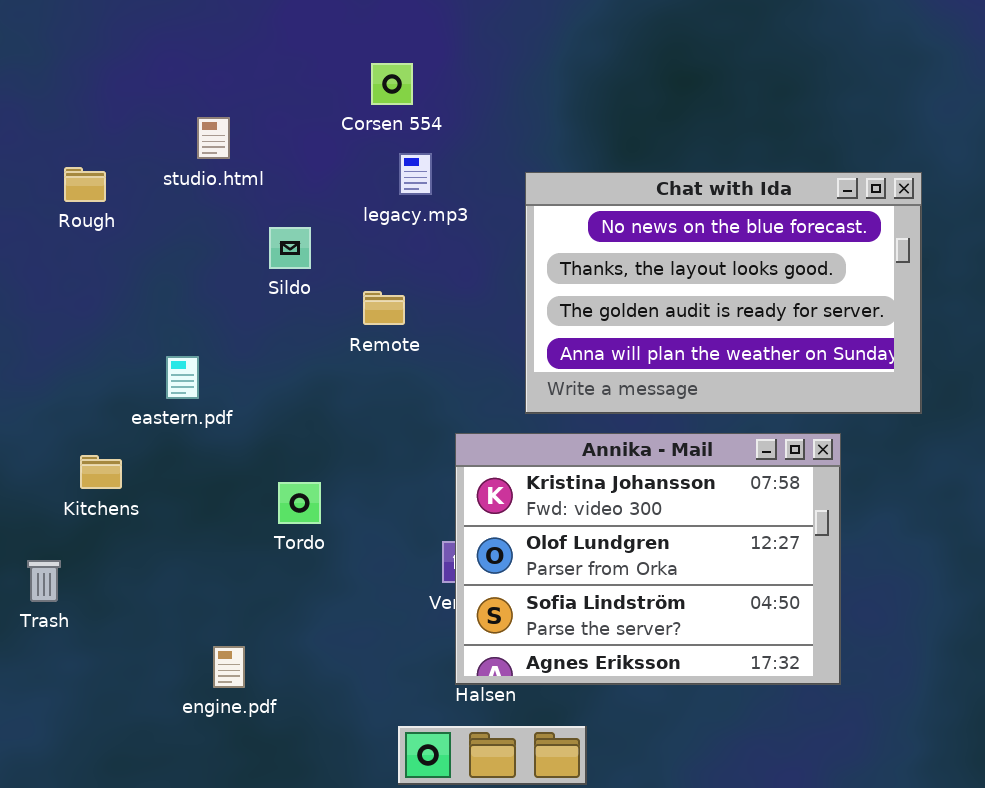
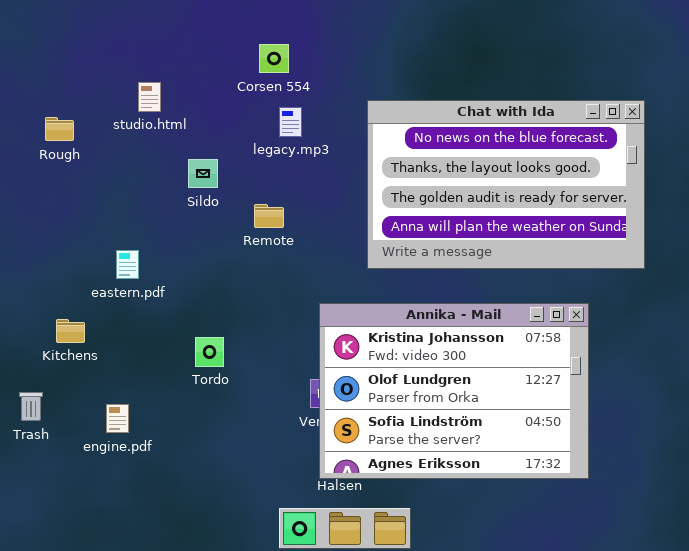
Chat with Ida: [525,172,922,414] -> [367,100,645,269], moved
engine.pdf: [213,646,245,688] -> [106,404,129,433], moved

